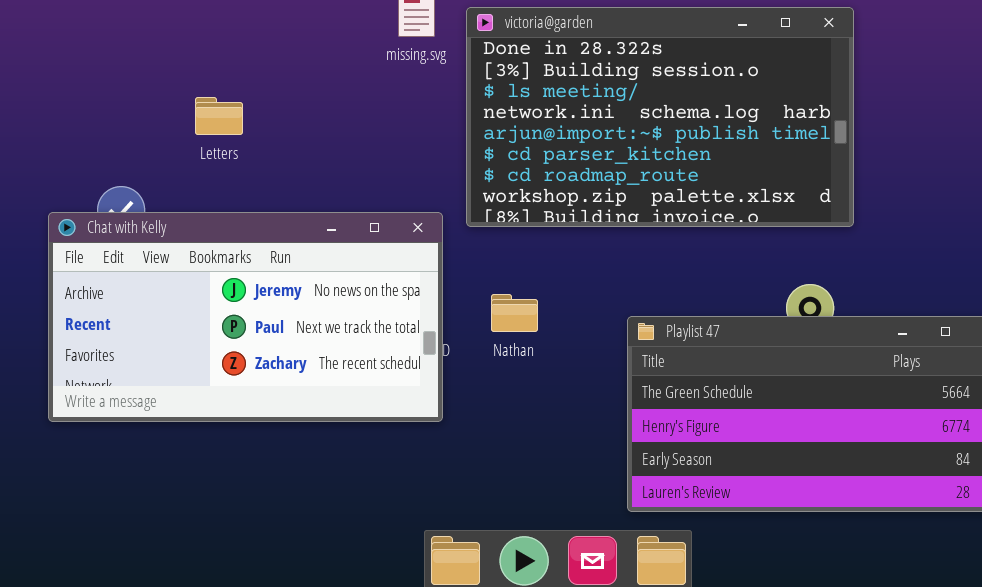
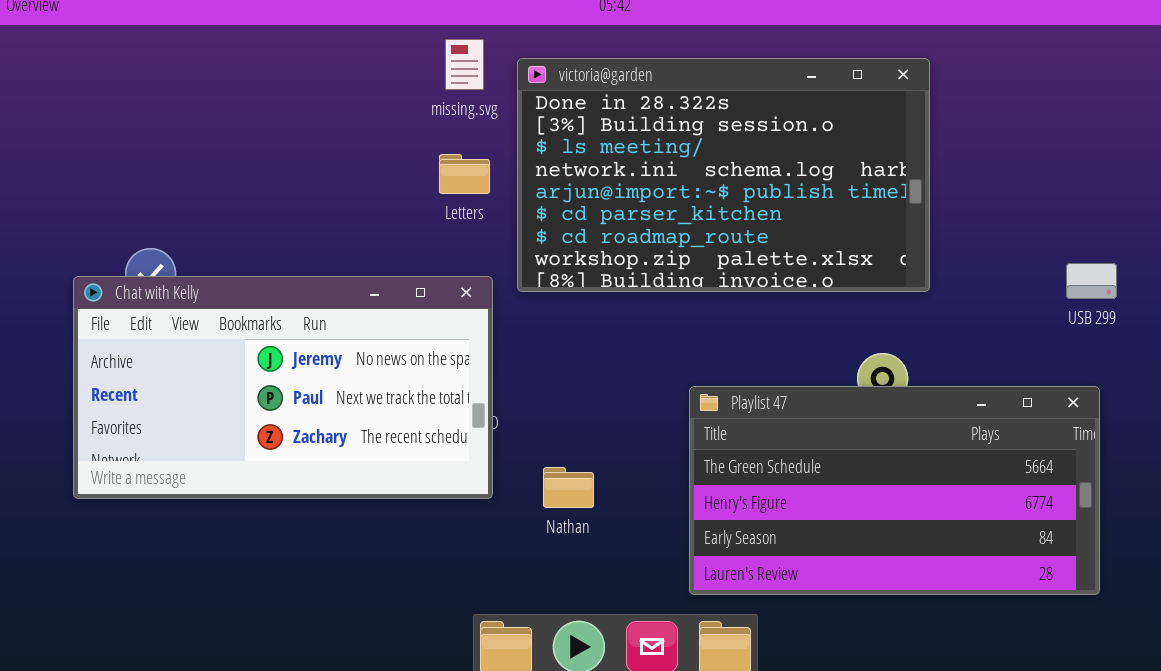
Letters: [195,97,243,135] -> [439,154,490,194], moved
Nathan: [491,294,538,332] -> [543,467,594,508], moved

